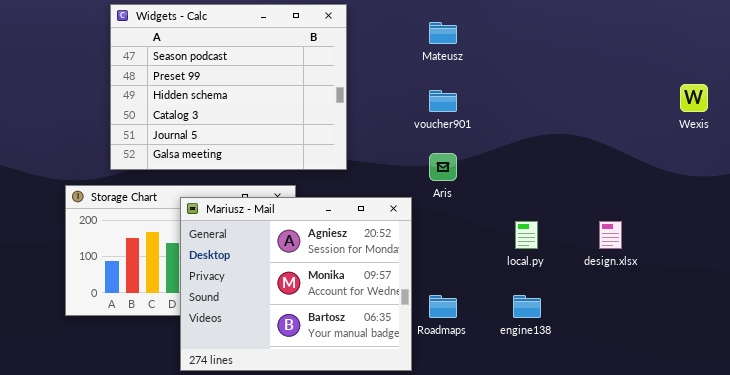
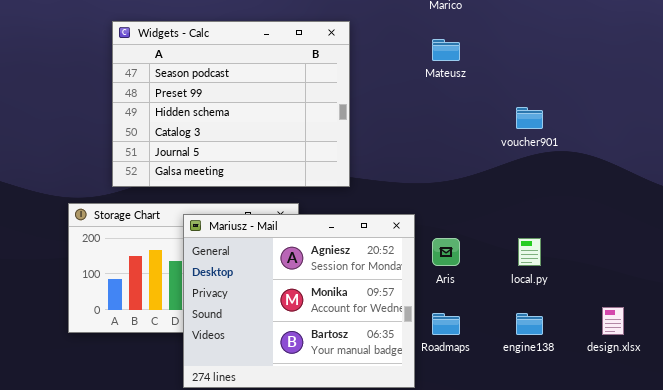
voucher901: [429,90,457,112] -> [516,107,543,129], moved
Aris: [429,153,457,181] -> [432,238,460,266], moved
design.xlsx: [599,221,622,249] -> [602,307,624,335], moved

